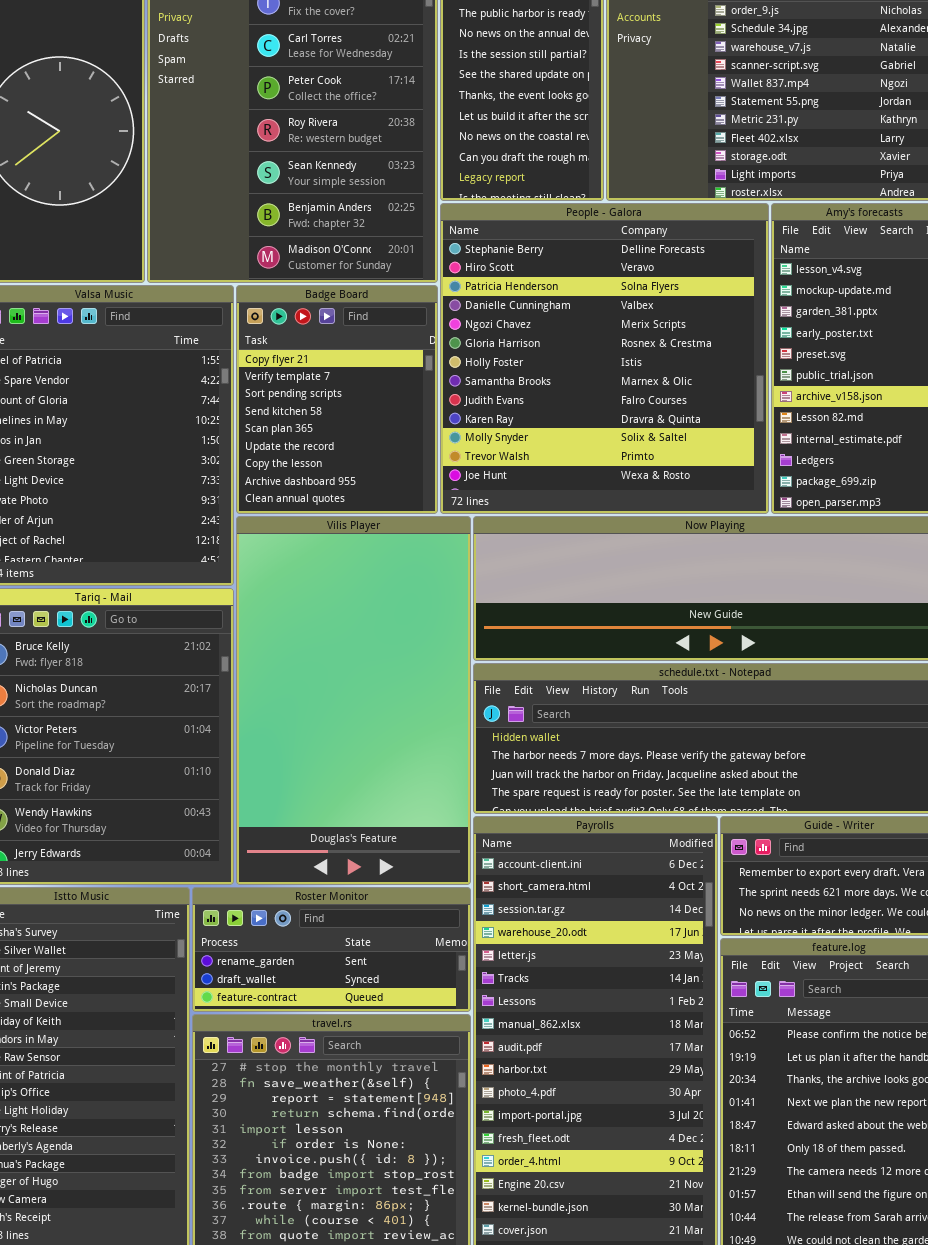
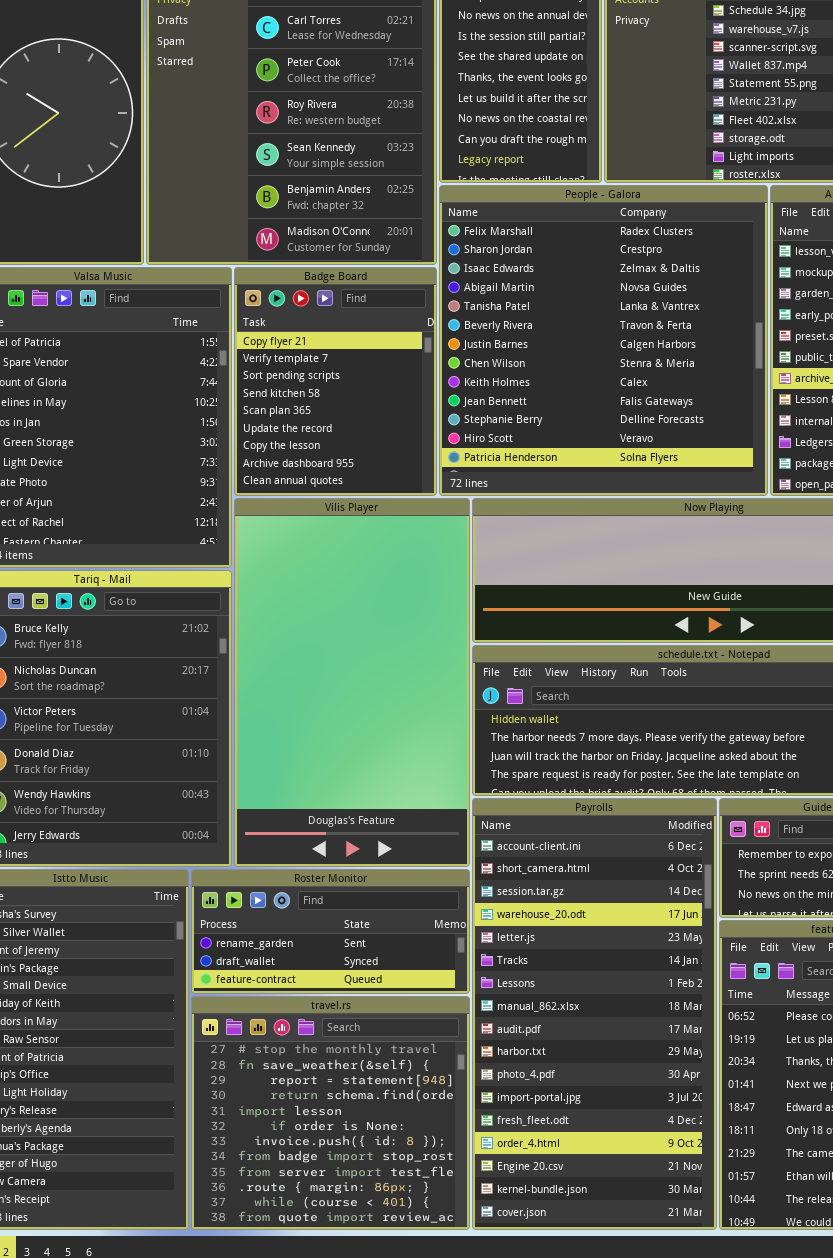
People - Galora: [440,203,769,514] -> [439,185,768,496], scrolled up 10 rows

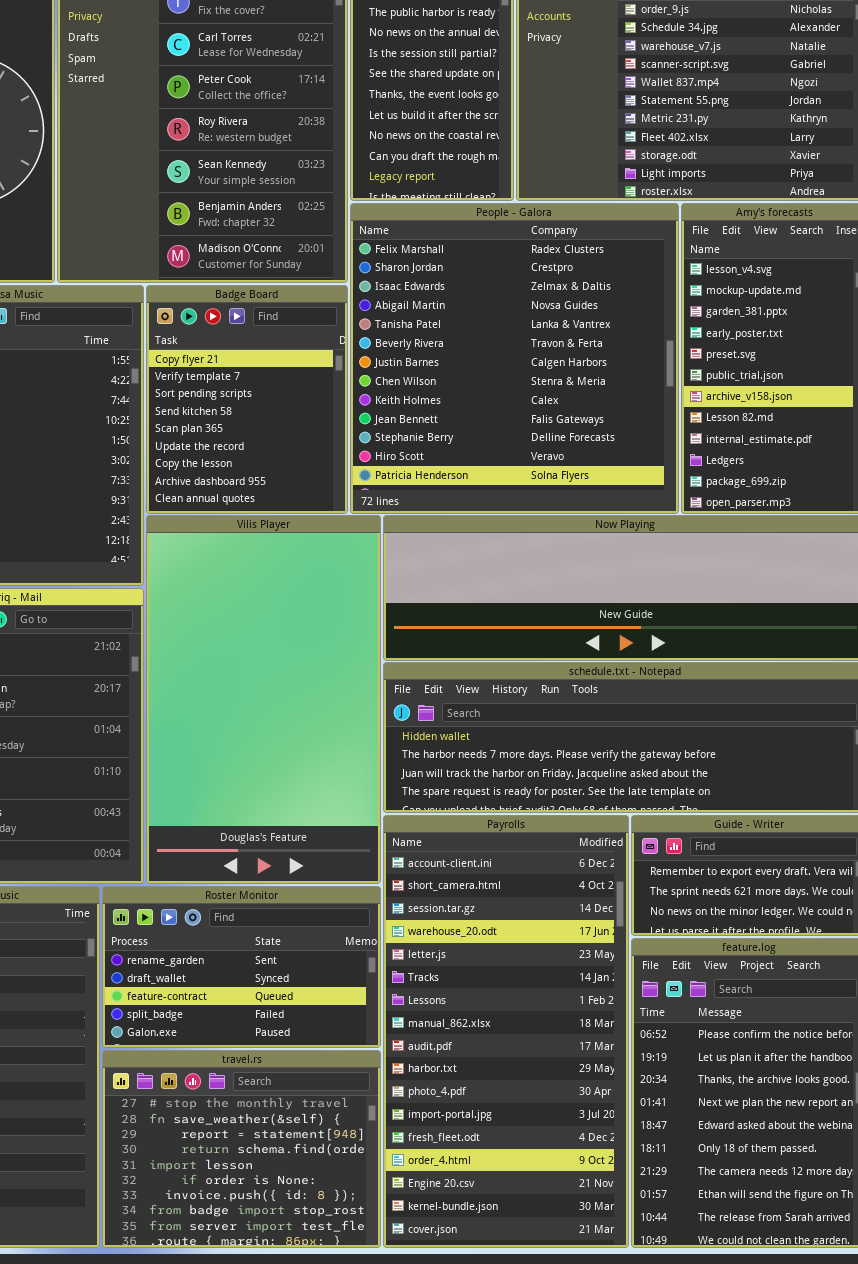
Roster Monitor: [191,869,470,994] -> [102,886,381,1048], resized
travel.rs: [191,996,470,1230] -> [102,1050,381,1248], resized

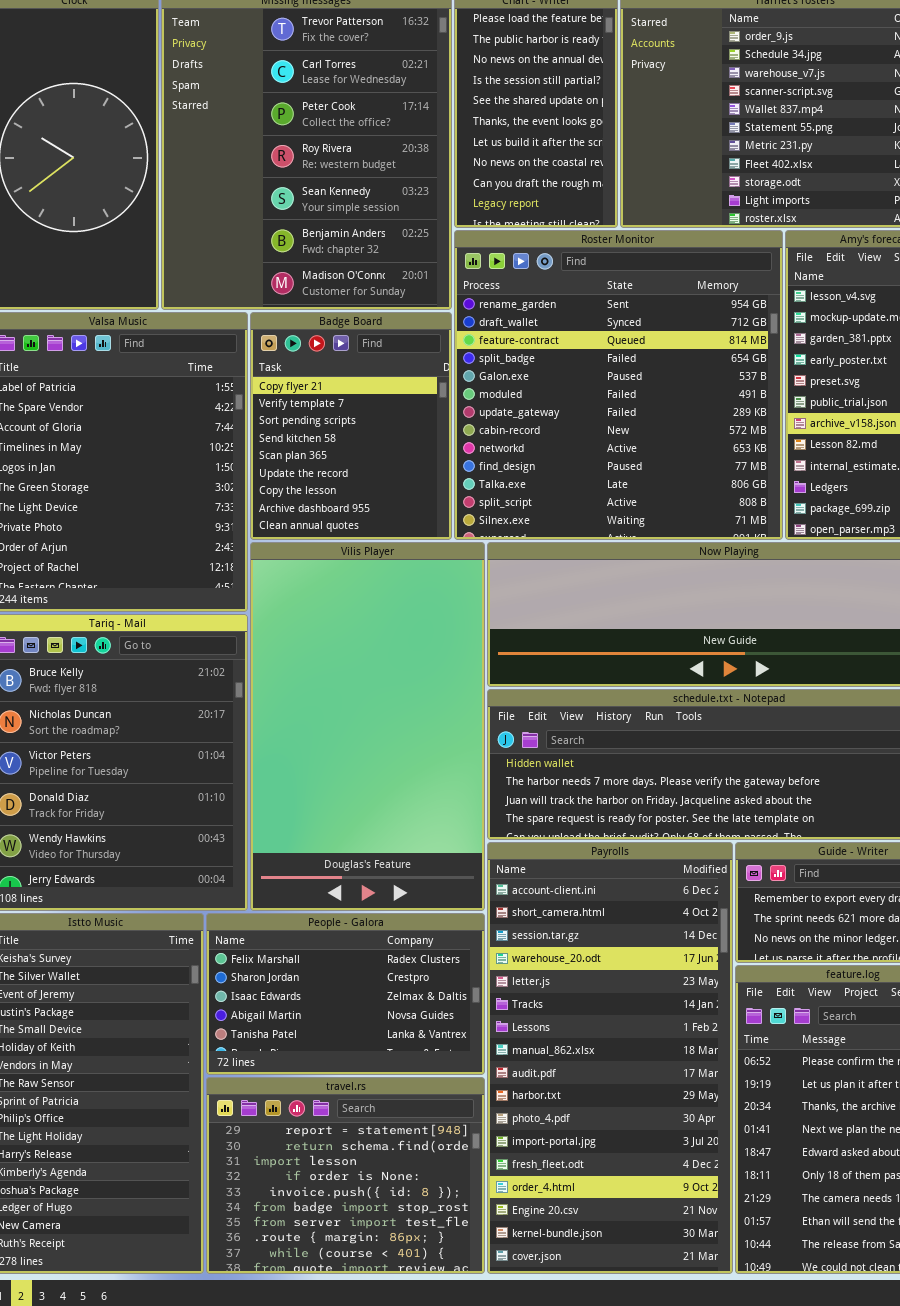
People - Galora: [350,203,679,514] -> [206,913,485,1075], moved, resized
Roster Monitor: [102,886,381,1048] -> [454,230,783,540], moved, resized
travel.rs: [102,1050,381,1248] -> [206,1077,485,1274], scrolled down 2 rows

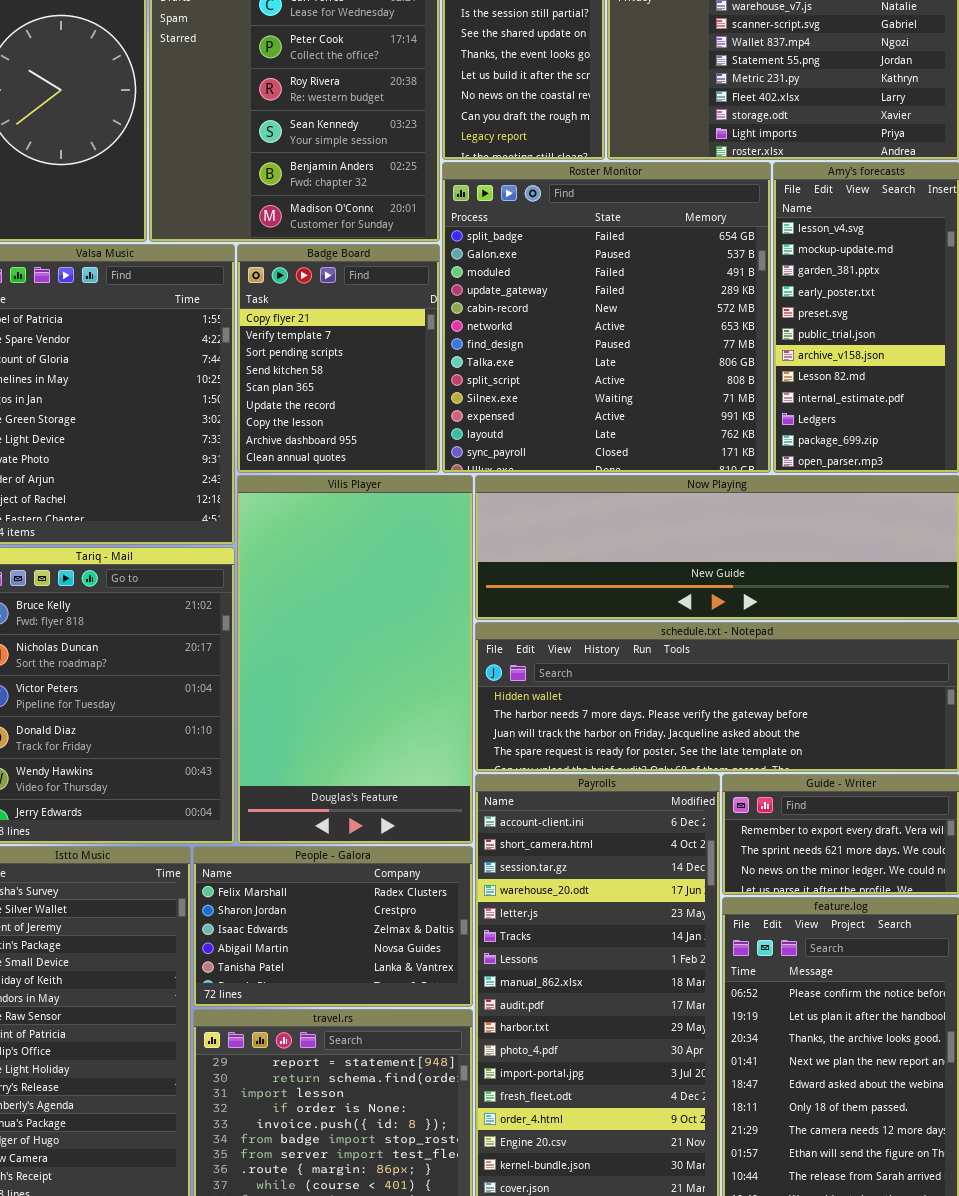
Roster Monitor: [454,230,783,540] -> [442,162,771,473], scrolled down 3 rows

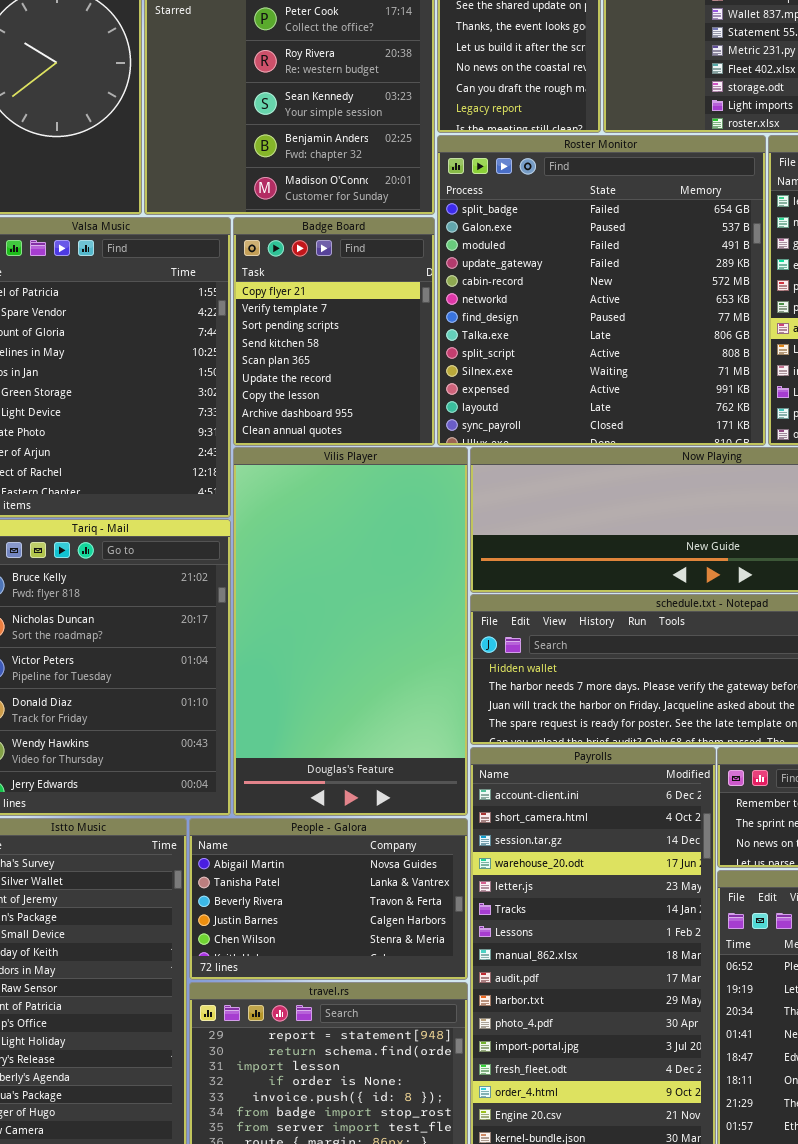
People - Galora: [193,846,473,1007] -> [189,818,468,980], scrolled down 3 rows

